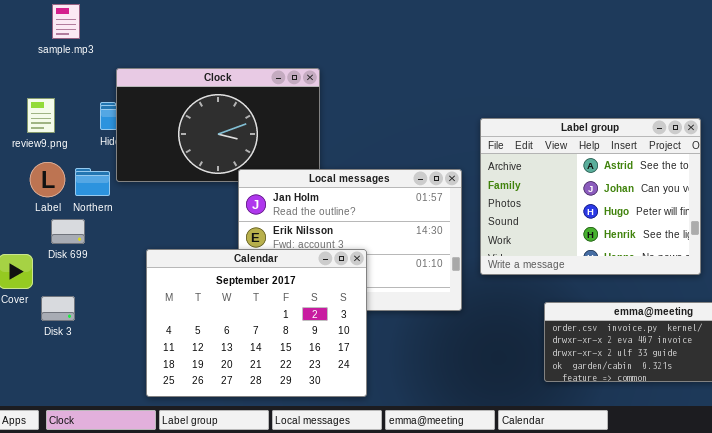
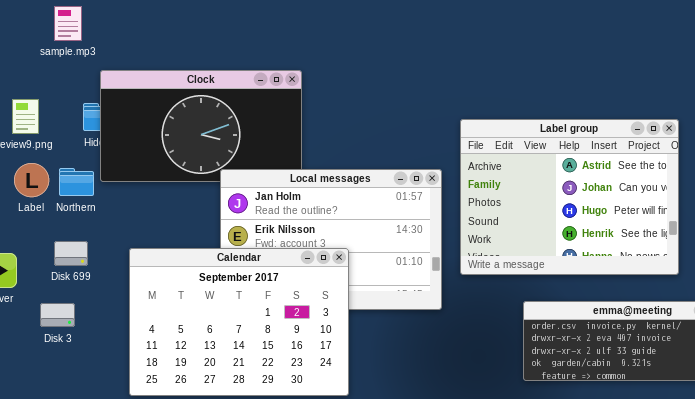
sample.mp3: [52,4,80,39] -> [54,6,82,41], moved
Disk 699: [51,219,85,244] -> [54,241,88,266], moved
Disk 3: [41,296,75,321] -> [40,303,75,327], moved

